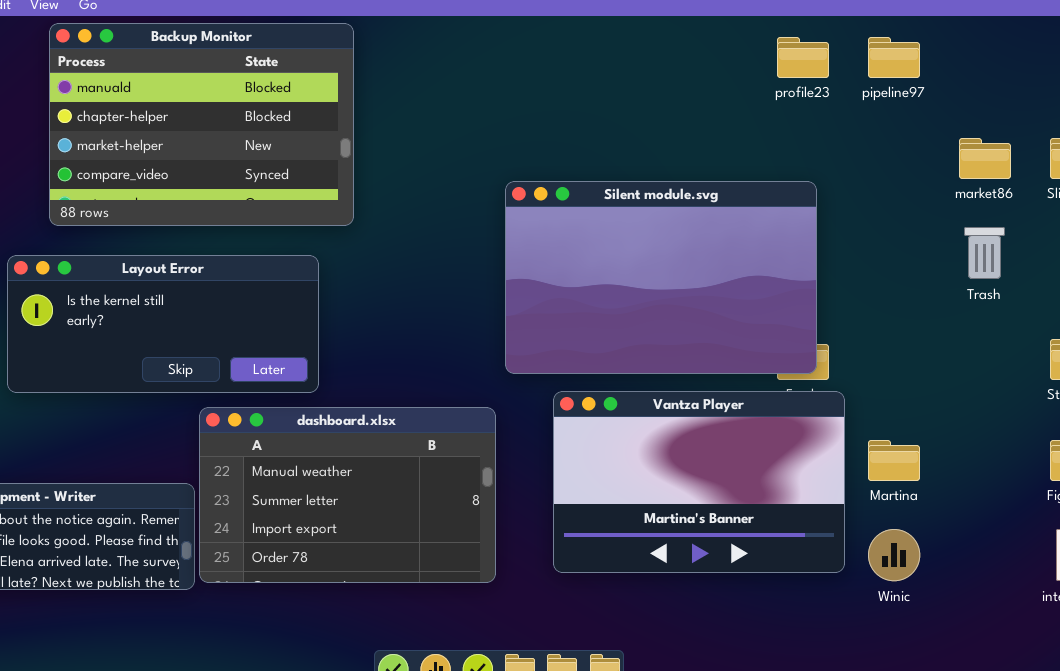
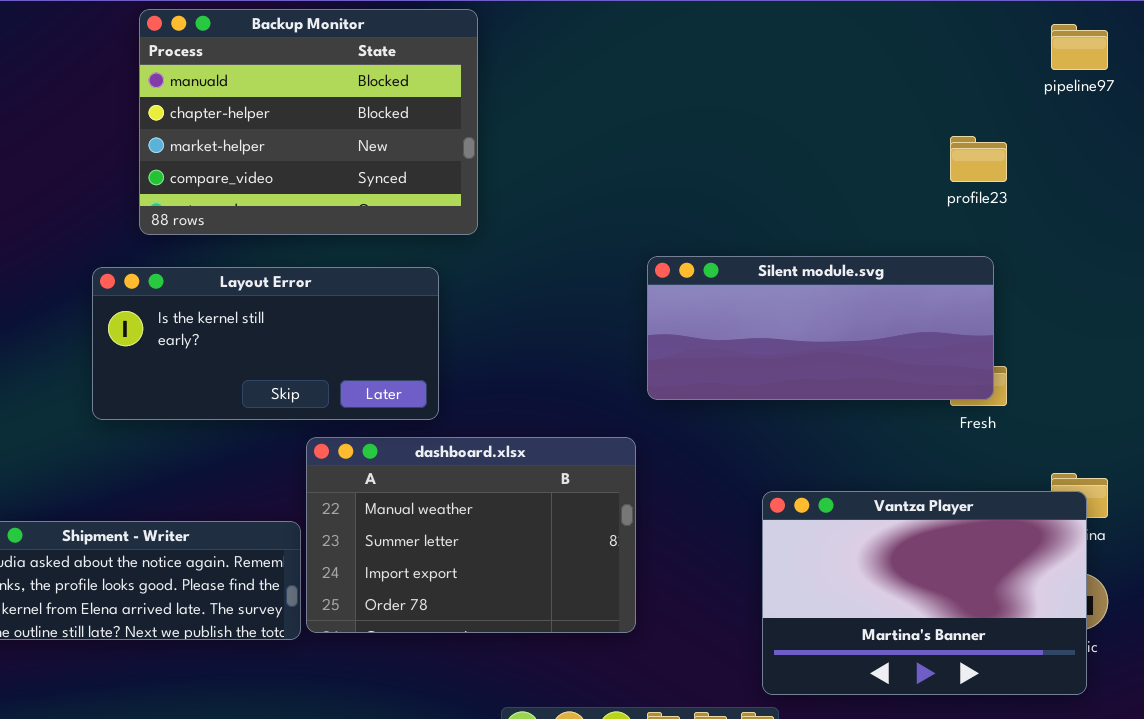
profile23: [777,37,829,78] -> [950,136,1007,182], moved
Silent module.svg: [505,181,817,374] -> [647,256,994,400], resized
Vantza Player: [553,391,845,573] -> [762,491,1087,695], moved

